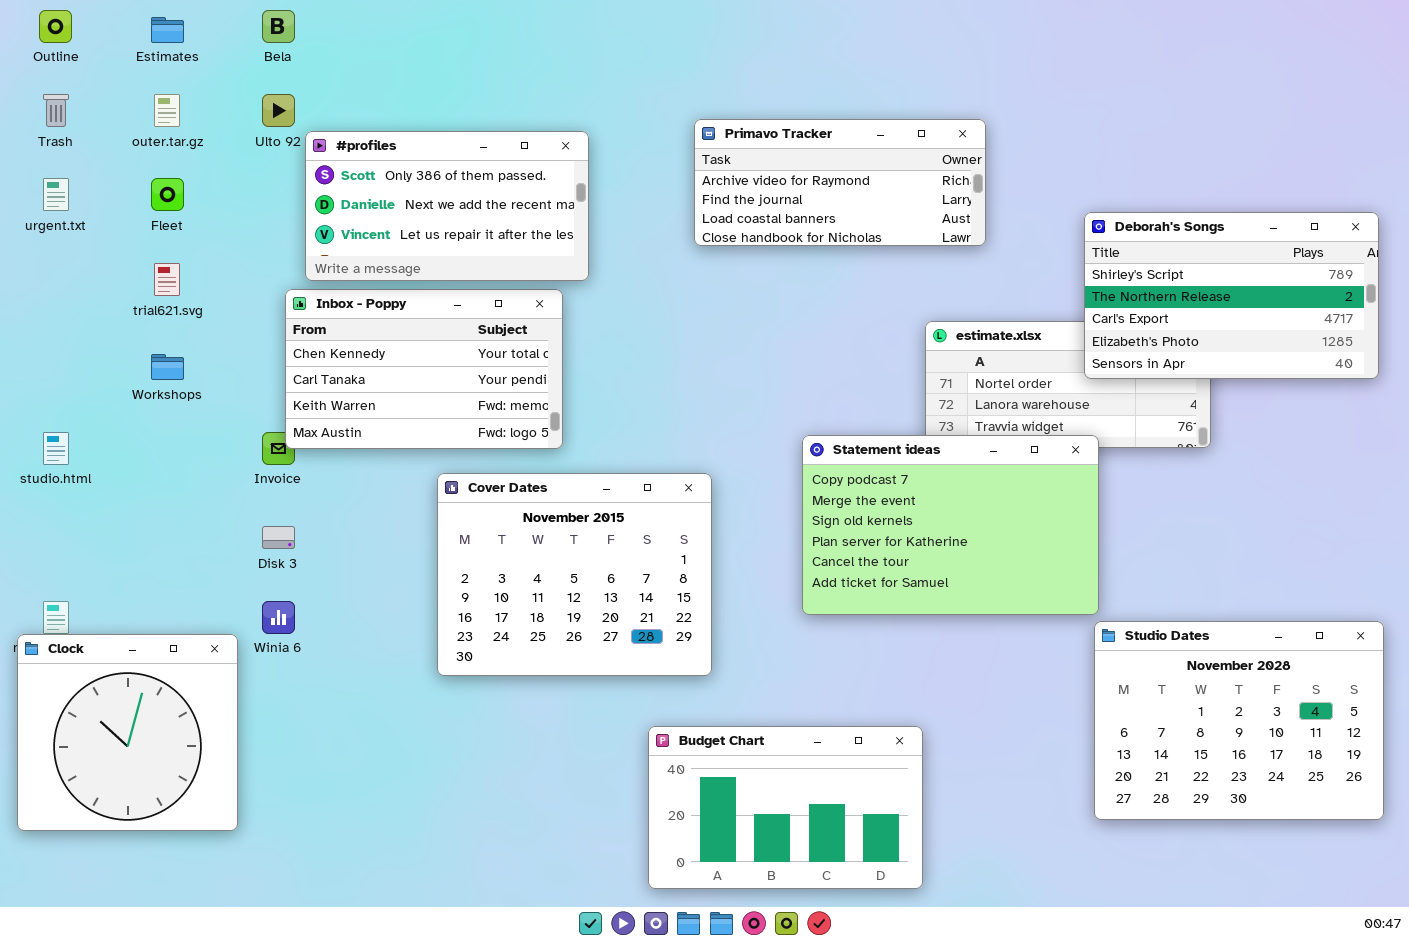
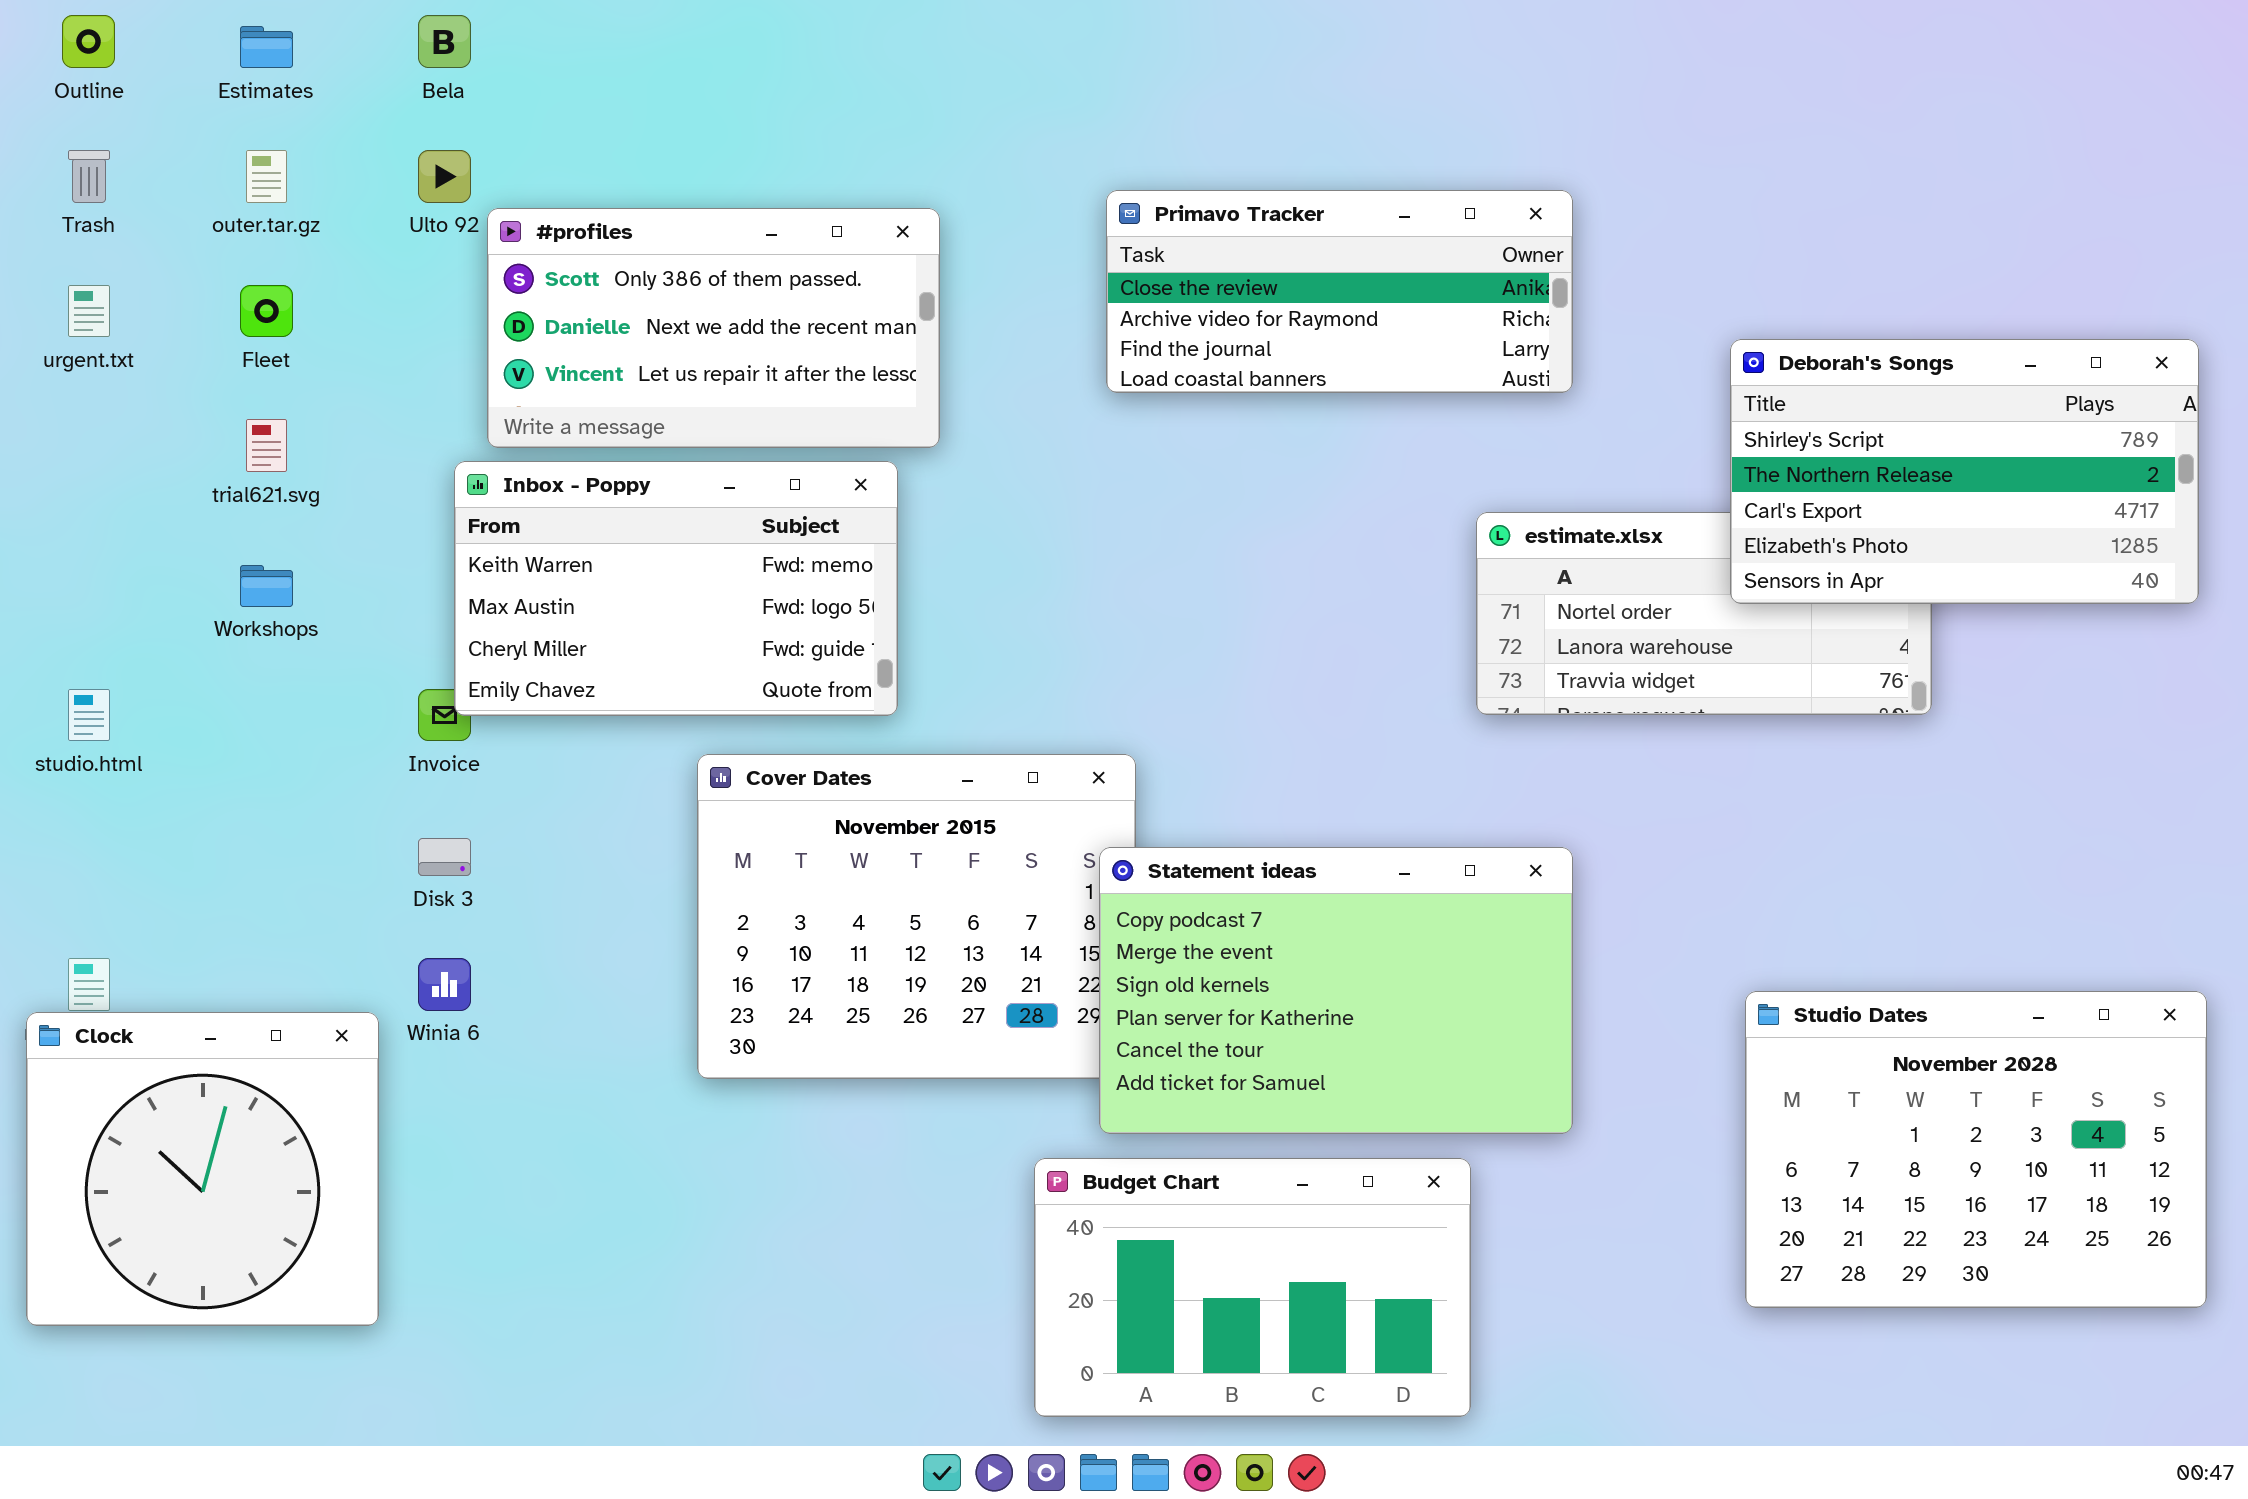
Primavo Tracker: [694,119,986,246] -> [1106,190,1573,393], scrolled up 1 row
Inbox - Poppy: [285,289,563,449] -> [454,461,898,716], scrolled down 2 rows
Statement ideas: [802,435,1099,615] -> [1099,847,1573,1134], moved

